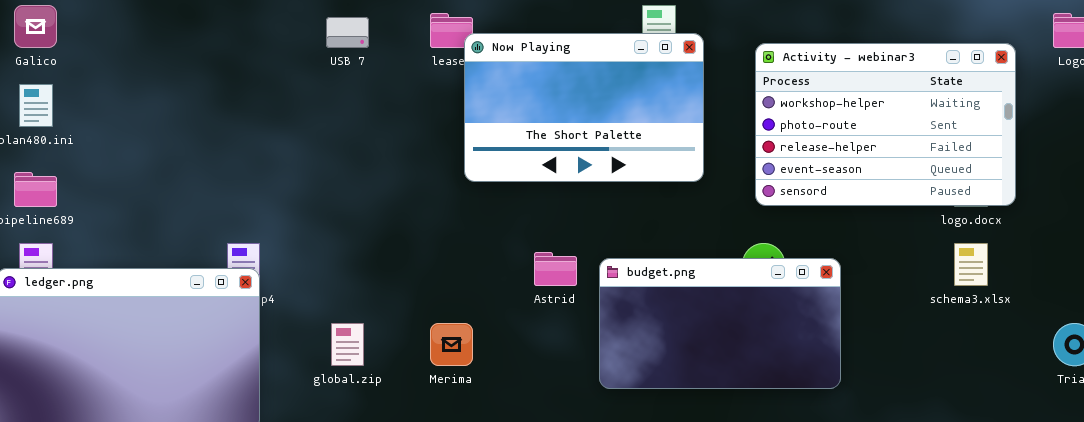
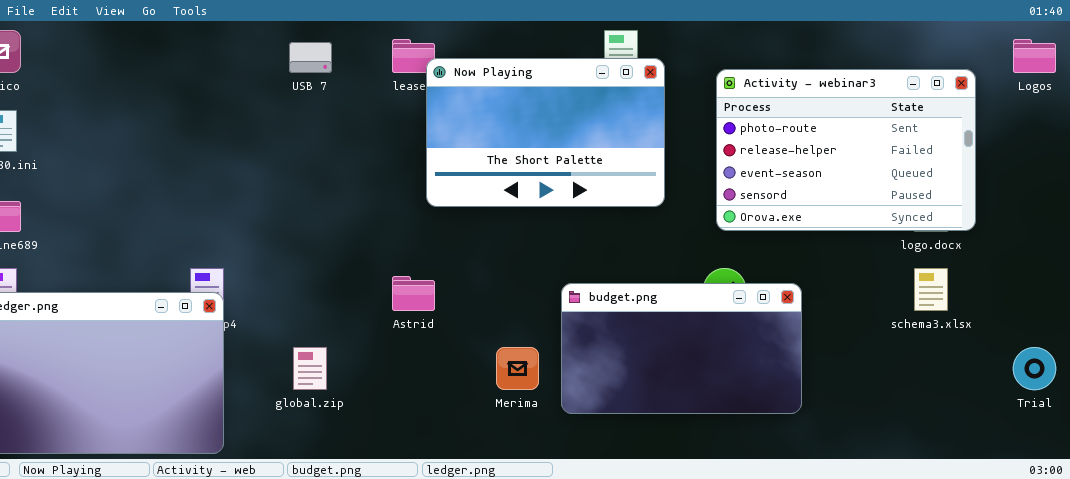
Activity - webinar3: [755,43,1016,206] -> [716,69,976,231], scrolled down 1 row
Astrid: [534,252,577,286] -> [392,276,435,311], moved
Merima: [430,323,473,366] -> [496,347,539,390], moved

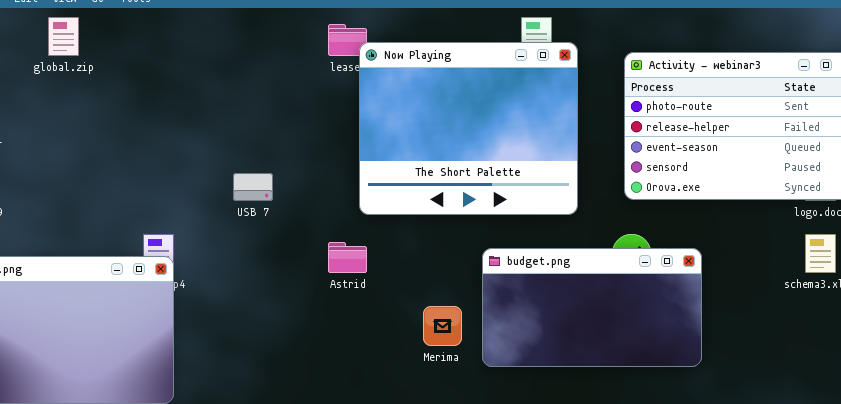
USB 7: [289,42,332,73] -> [233,173,273,201], moved
Now Playing: [426,58,665,207] -> [359,42,578,215], resized
global.zip: [293,347,327,390] -> [48,17,79,56], moved

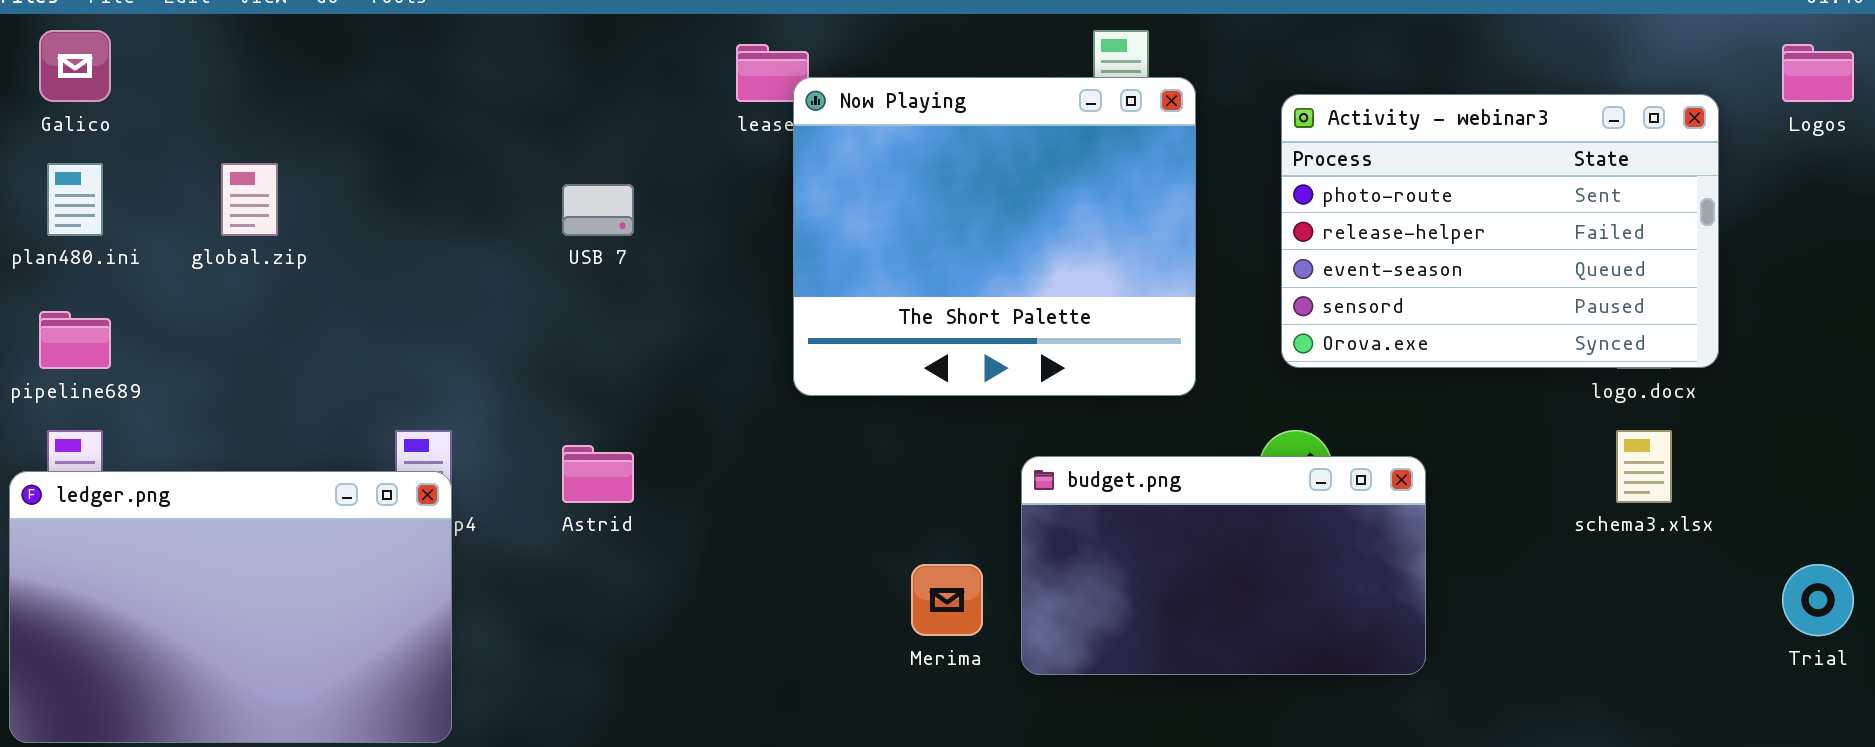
global.zip: [48,17,79,56] -> [221,163,278,236], moved
USB 7: [233,173,273,201] -> [562,184,634,236], moved
Astrid: [328,242,367,273] -> [562,445,634,503], moved

